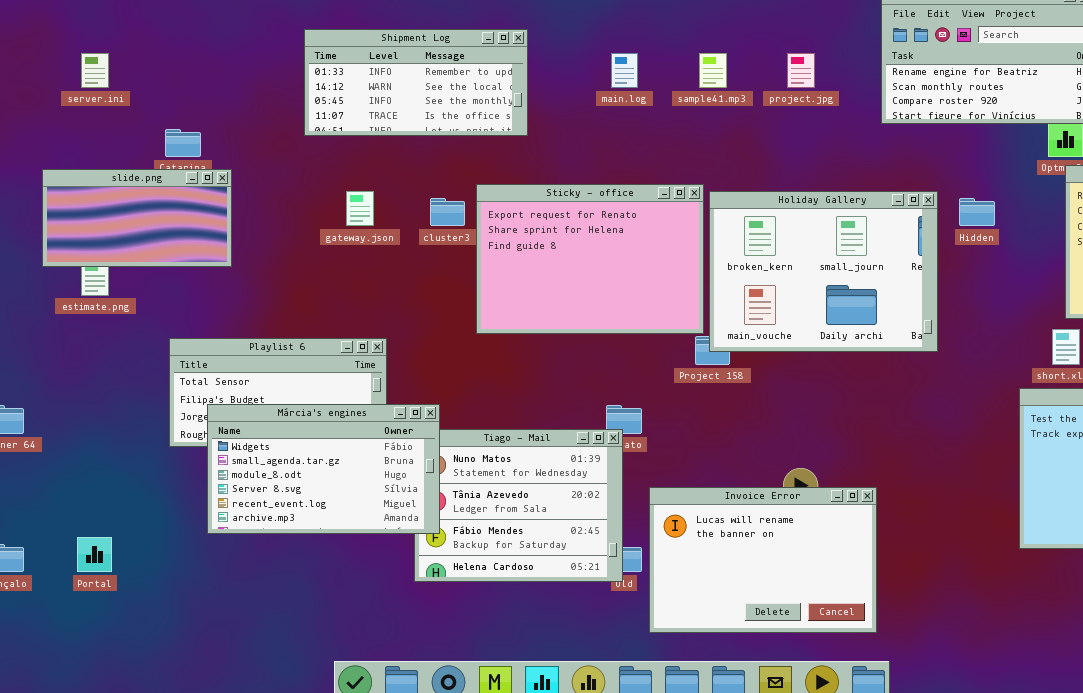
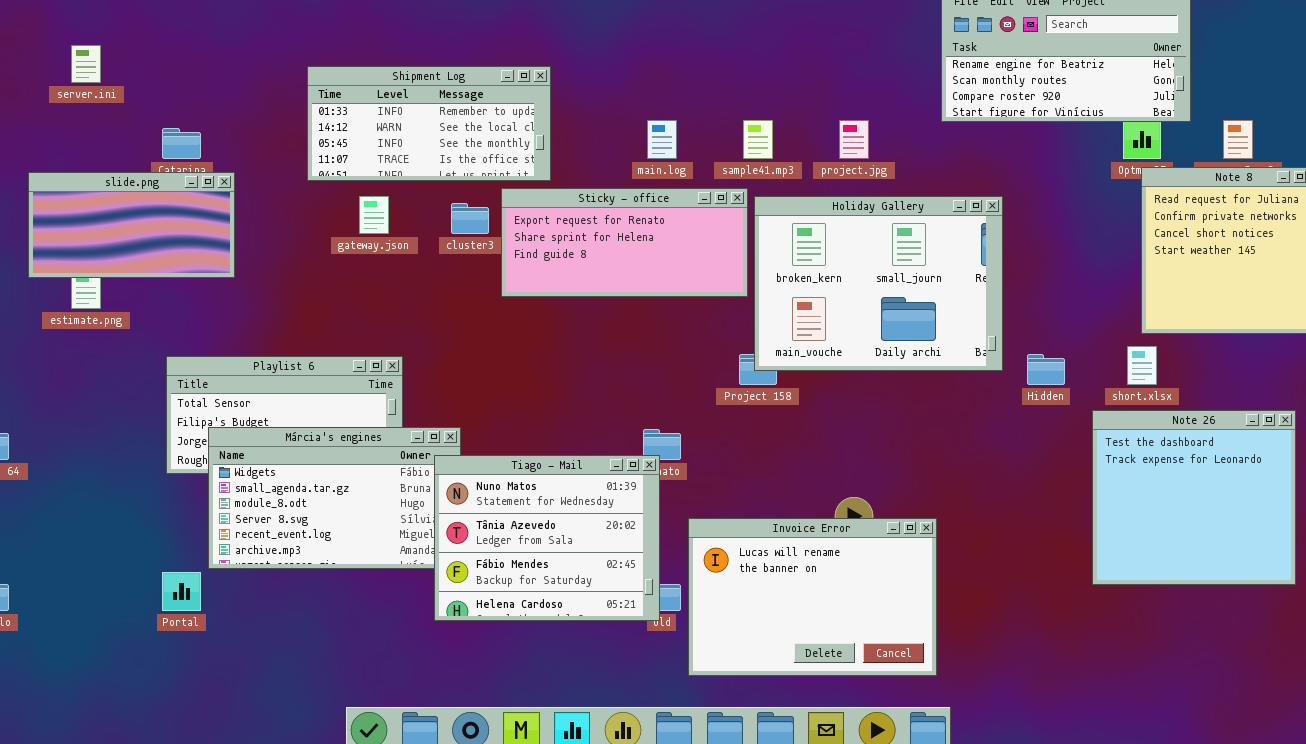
Shipment Log: [304,29,528,136] -> [307,66,551,181], moved
main.log: [611,53,638,88] -> [647,120,677,159], moved
sample41.mp3: [699,53,727,88] -> [743,120,773,159], moved
project.jpg: [787,53,815,88] -> [839,120,869,159], moved
Sticky - office: [476,184,704,334] -> [501,188,748,297], resized
Hidden: [959,198,995,226] -> [1027,354,1065,385], moved
Tiago - Mail: [414,429,623,582] -> [434,455,660,621], raised
Portal: [77,537,112,572] -> [162,572,201,611], moved

